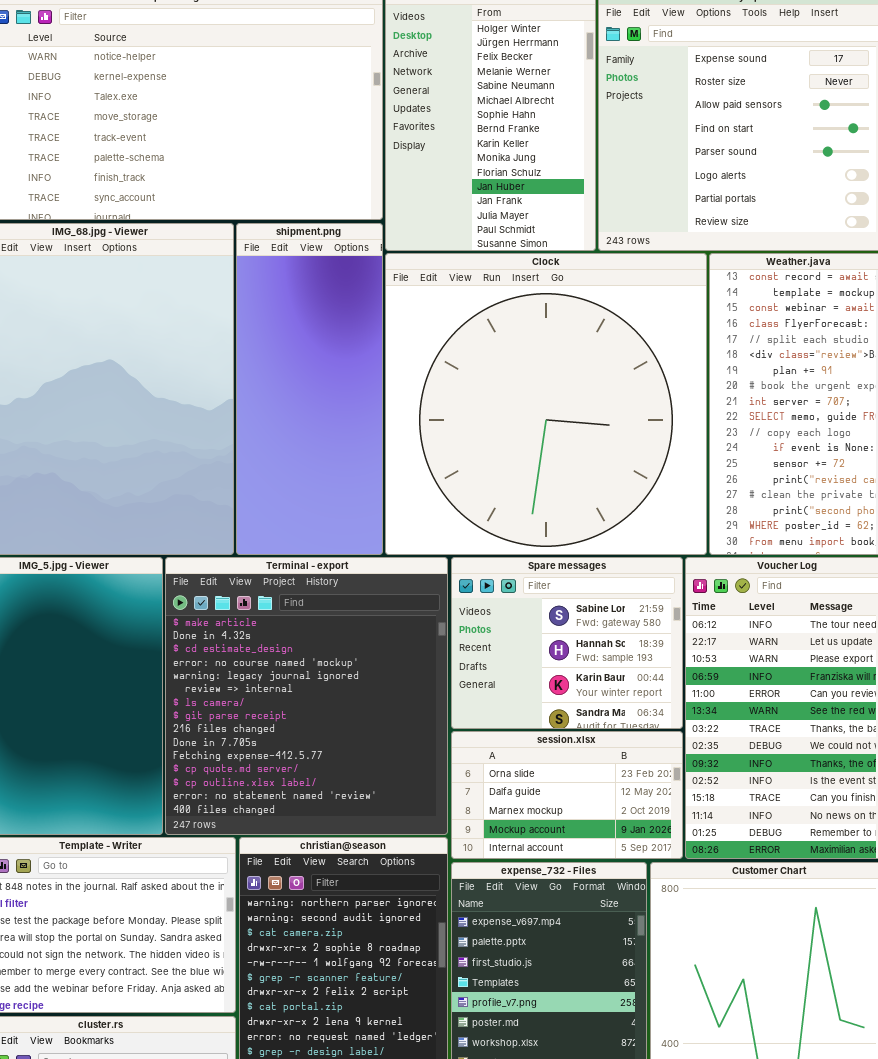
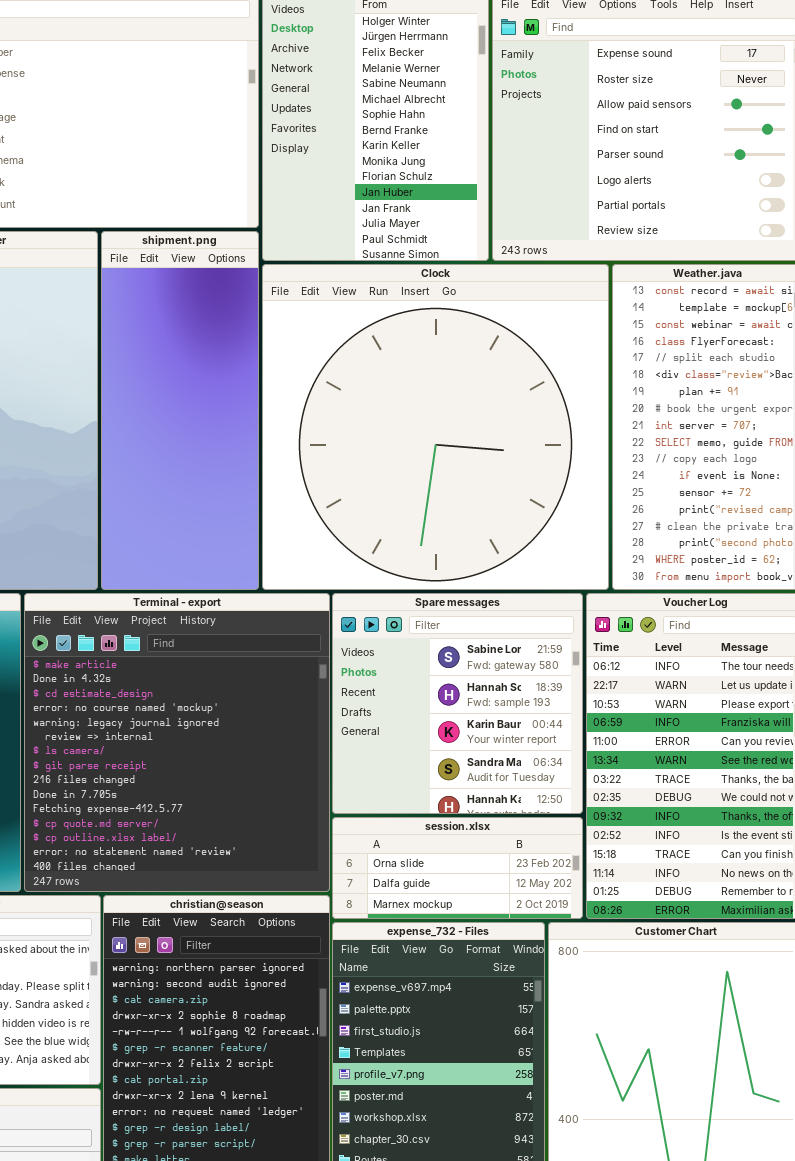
Spare messages: [451,557,683,729] -> [332,593,583,814], resized
session.xlsx: [451,731,683,859] -> [332,817,583,919], resized

